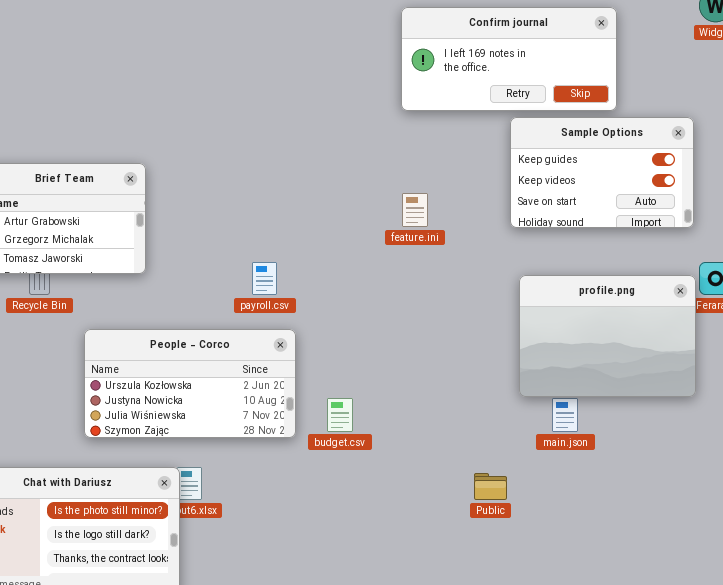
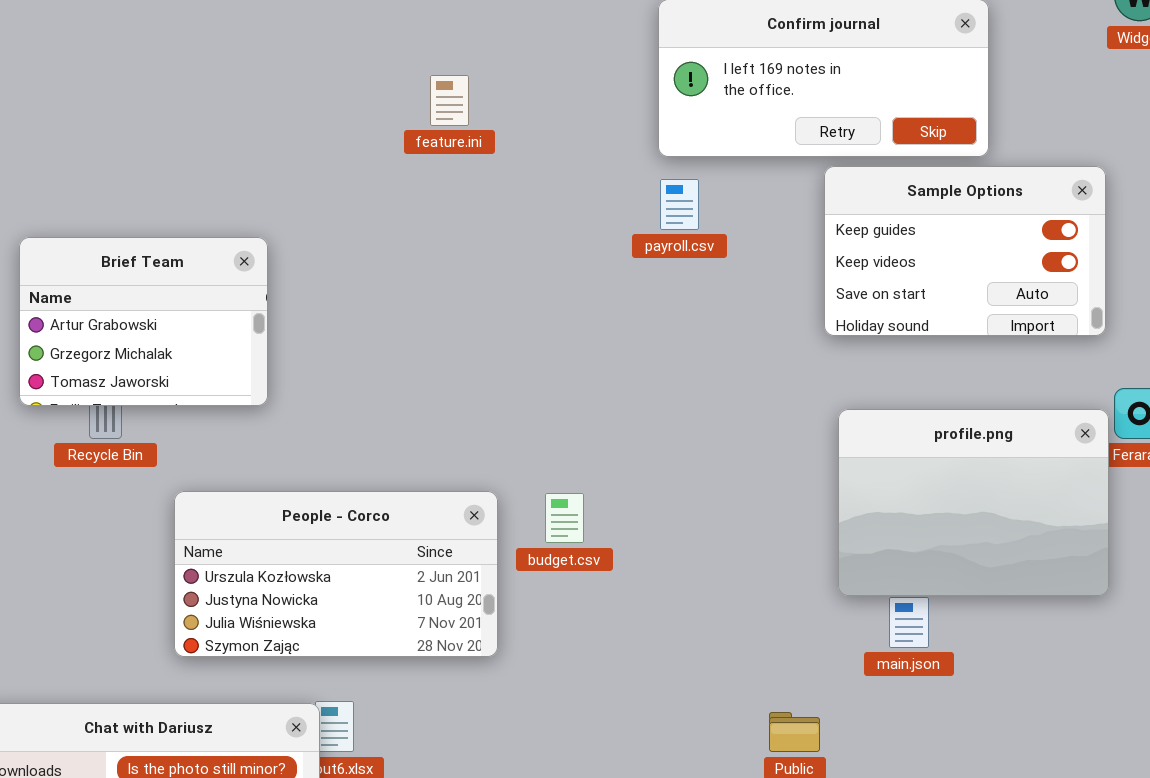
feature.ini: [402,193,428,227] -> [430,75,469,126], moved
payroll.csv: [252,262,277,295] -> [660,179,699,230], moved
budget.csv: [327,398,353,432] -> [545,493,584,543], moved

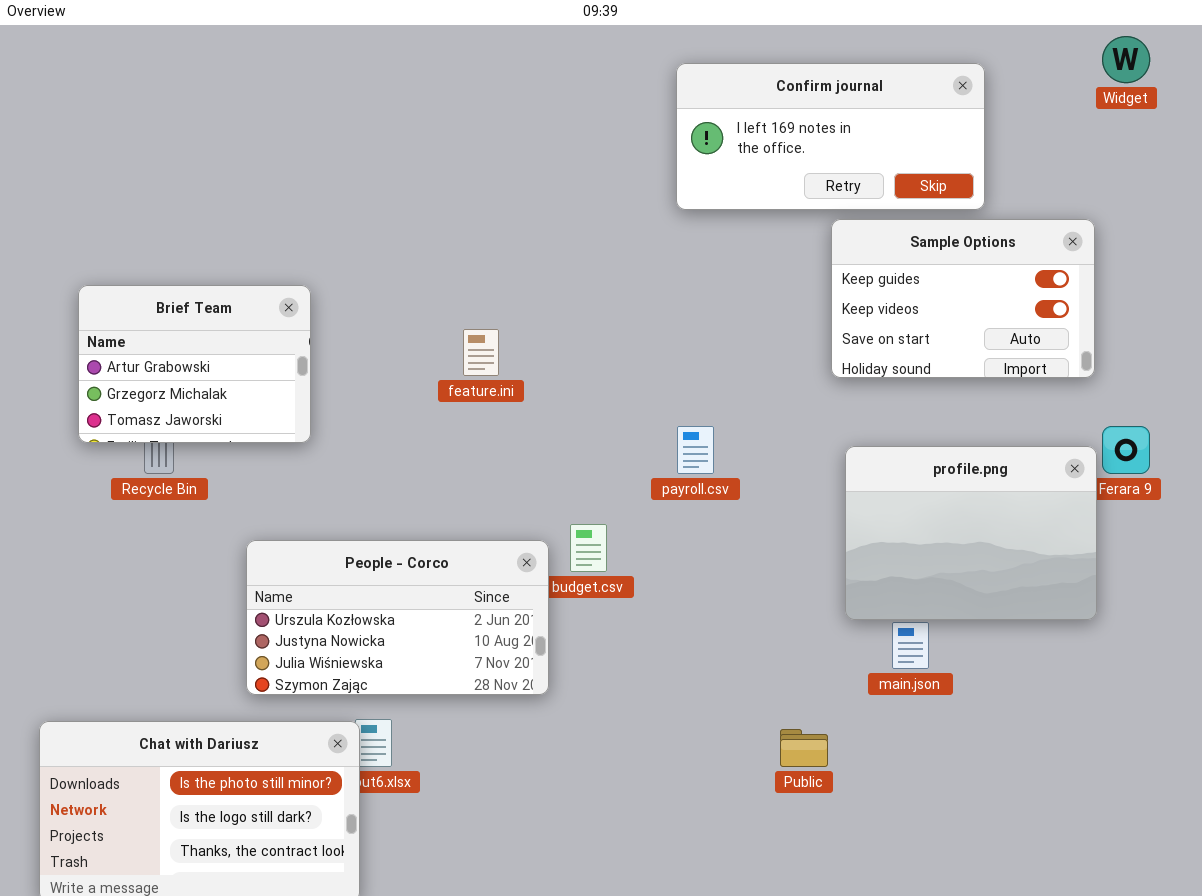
feature.ini: [430,75,469,126] -> [463,329,499,376], moved
payroll.csv: [660,179,699,230] -> [677,426,714,474], moved
People - Corco: [174,491,498,657] -> [246,540,549,695], moved

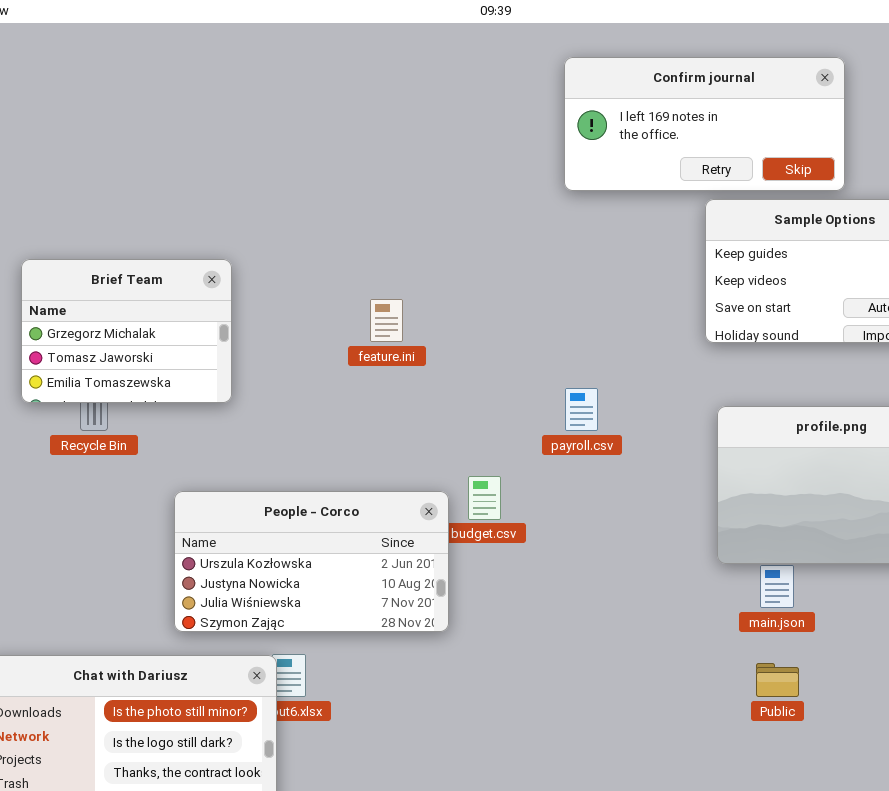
Brief Team: [78,285,311,443] -> [21,259,232,403], scrolled down 1 row
Public: [780,729,828,767] -> [756,663,799,697], moved

